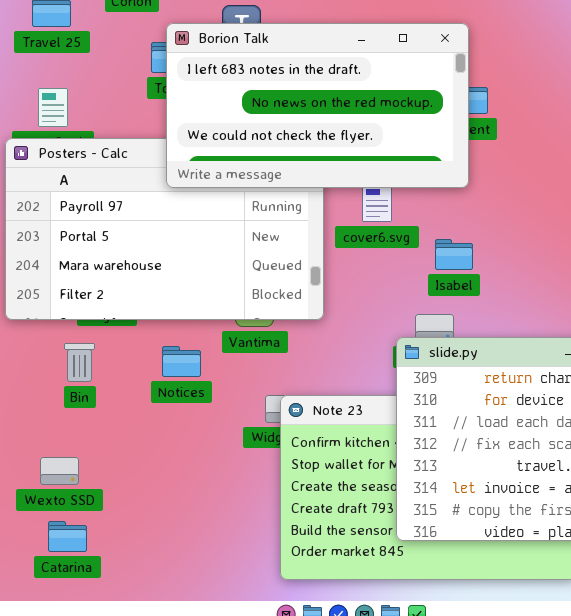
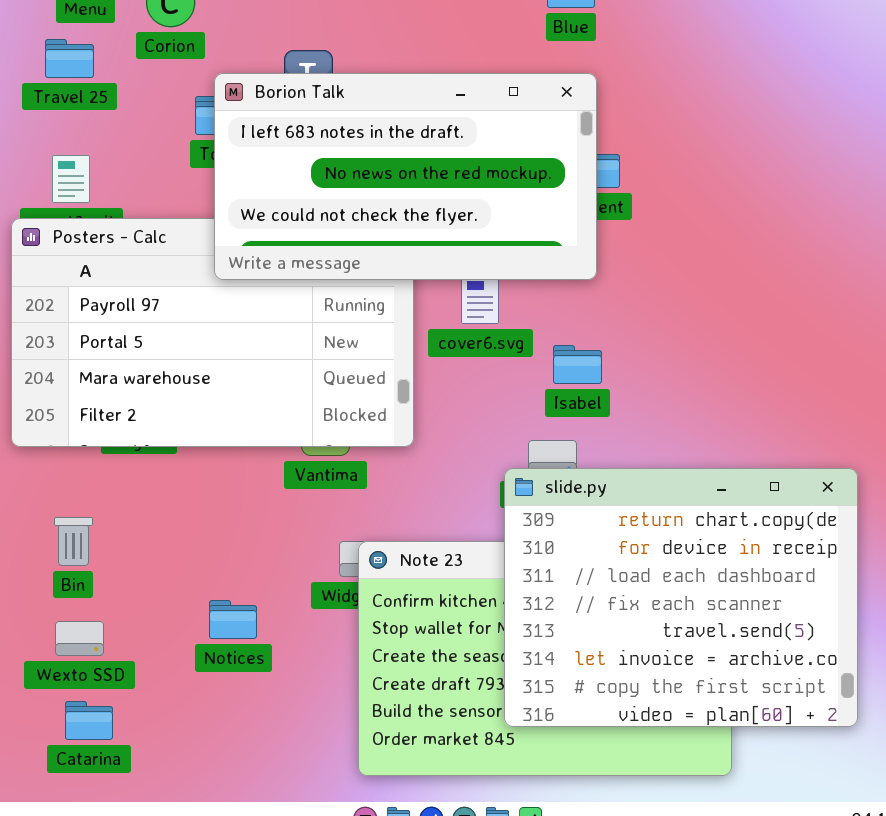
Bin: [64,343,95,382] -> [54,517,93,566], moved
Notices: [162,346,201,377] -> [209,600,257,639], moved

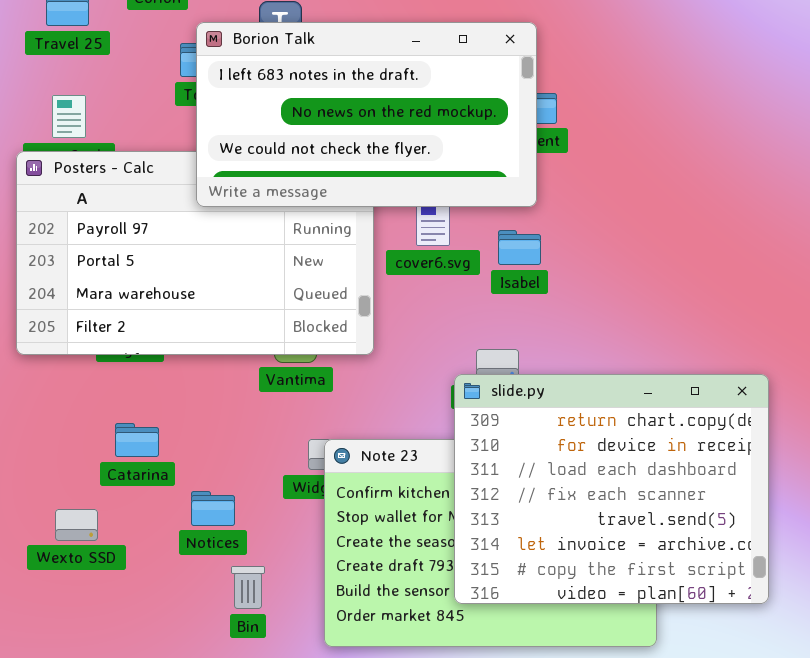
Isabel: [553,345,602,384] -> [498,230,541,265], moved
Bin: [54,517,93,566] -> [231,566,265,609], moved
Catarina: [65,701,113,740] -> [115,423,159,457], moved

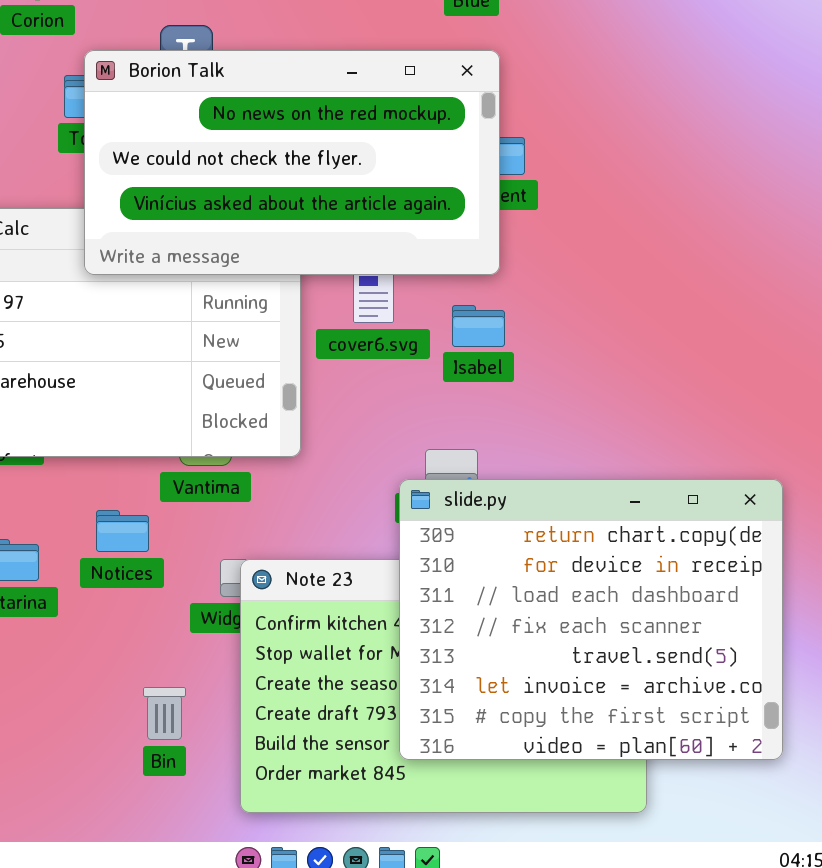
Borion Talk: [196,22,537,207] -> [84,50,500,275], scrolled down 1 row
Notices: [191,491,235,526] -> [96,510,149,552], moved
Bin: [231,566,265,609] -> [143,687,186,740], moved

